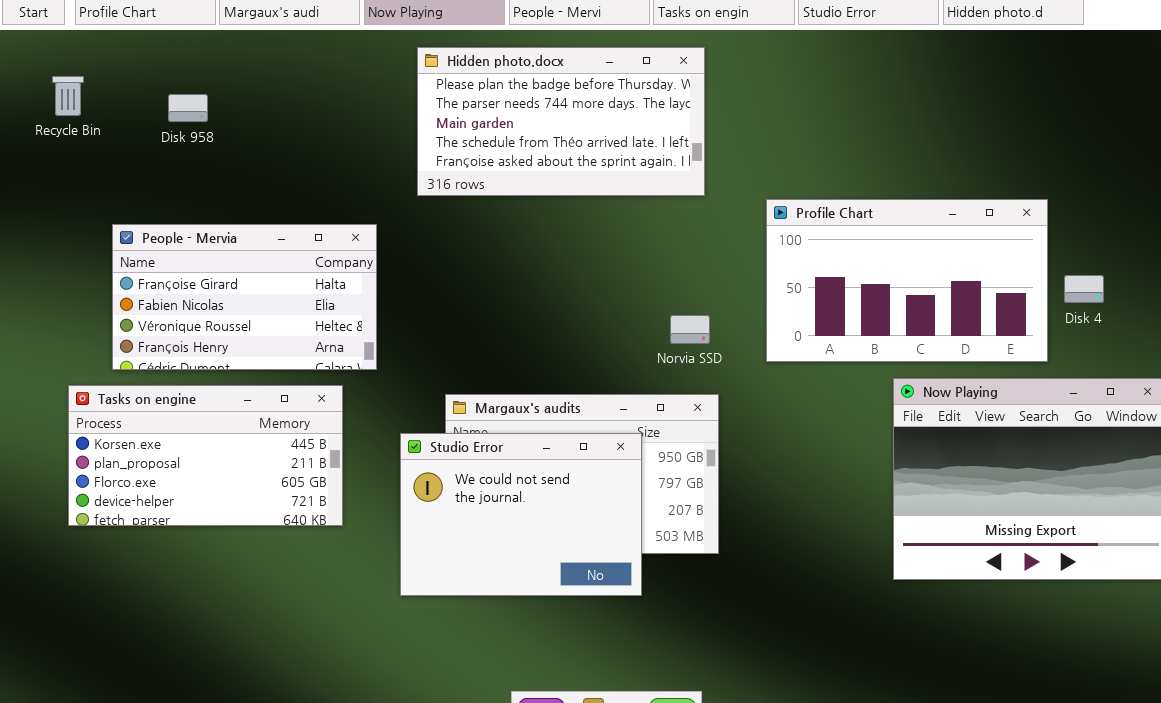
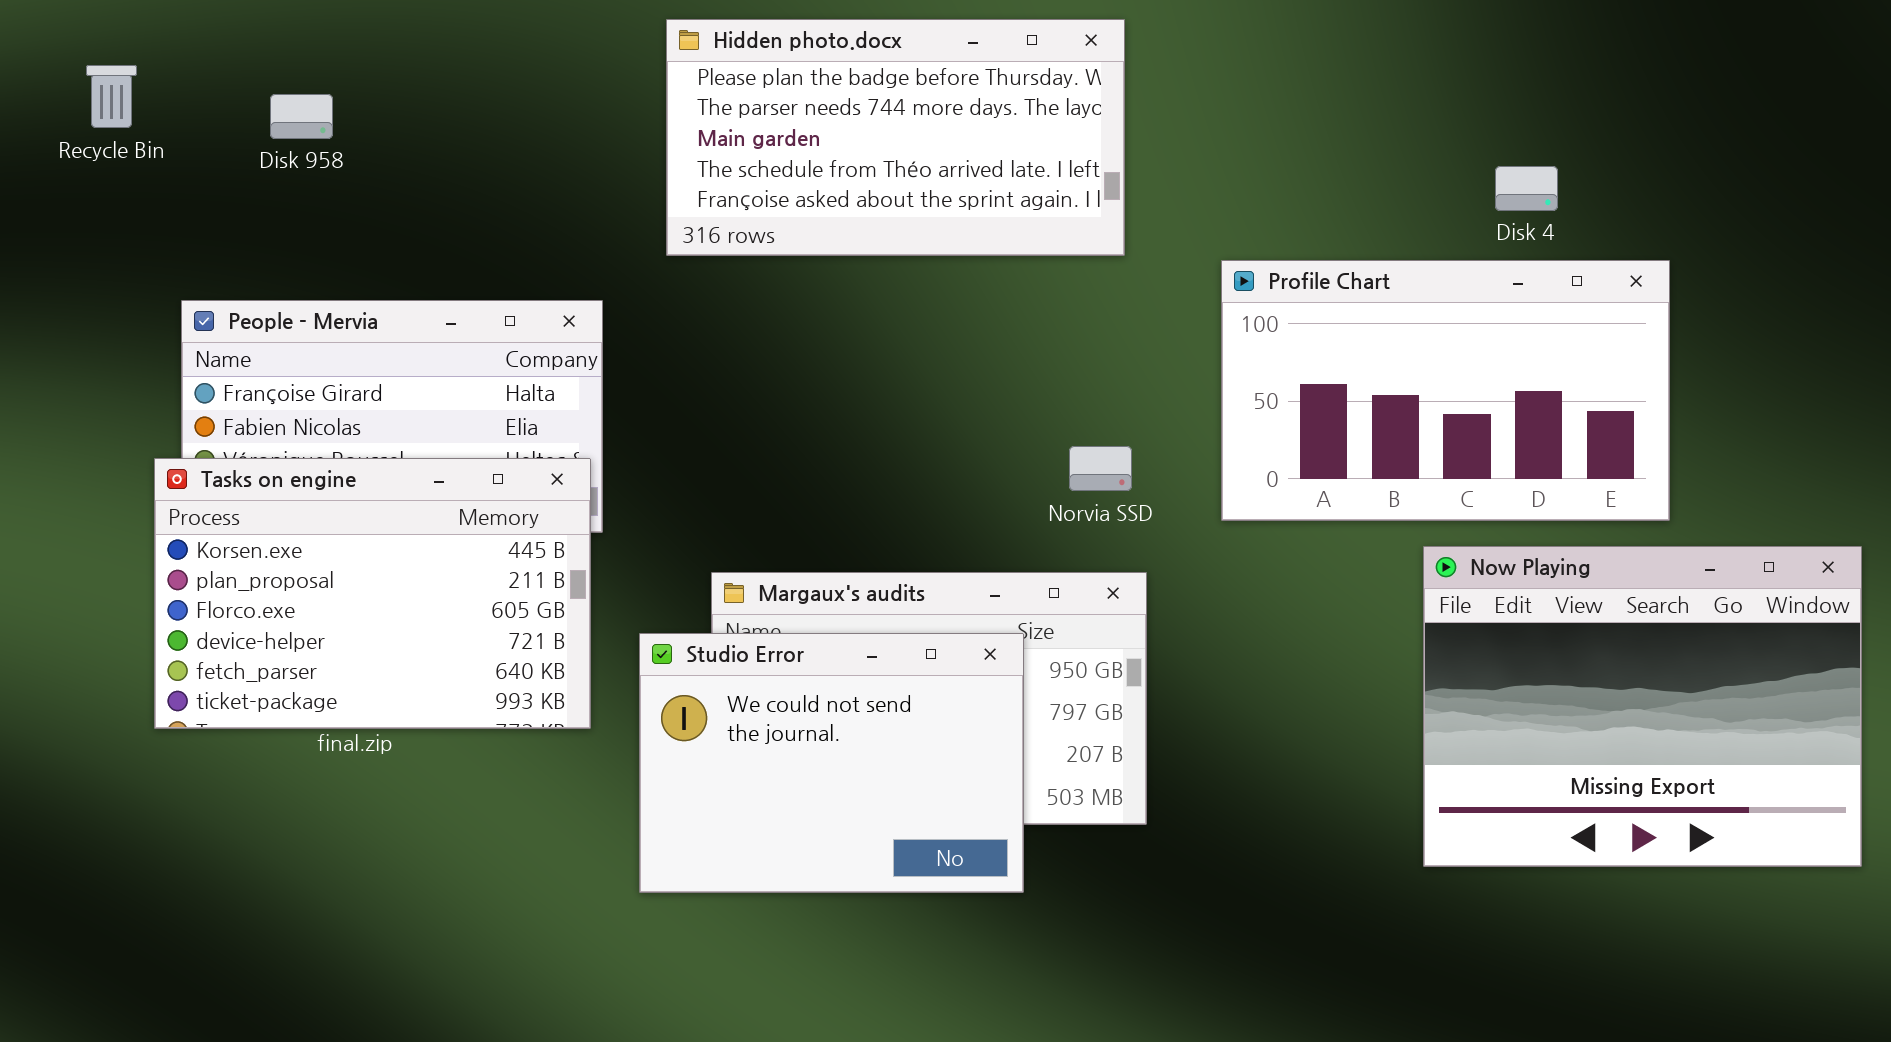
Disk 4: [1064,275,1104,303] -> [1495,166,1558,211], moved
Tasks on engine: [68,385,343,526] -> [154,458,591,729], moved, resized

